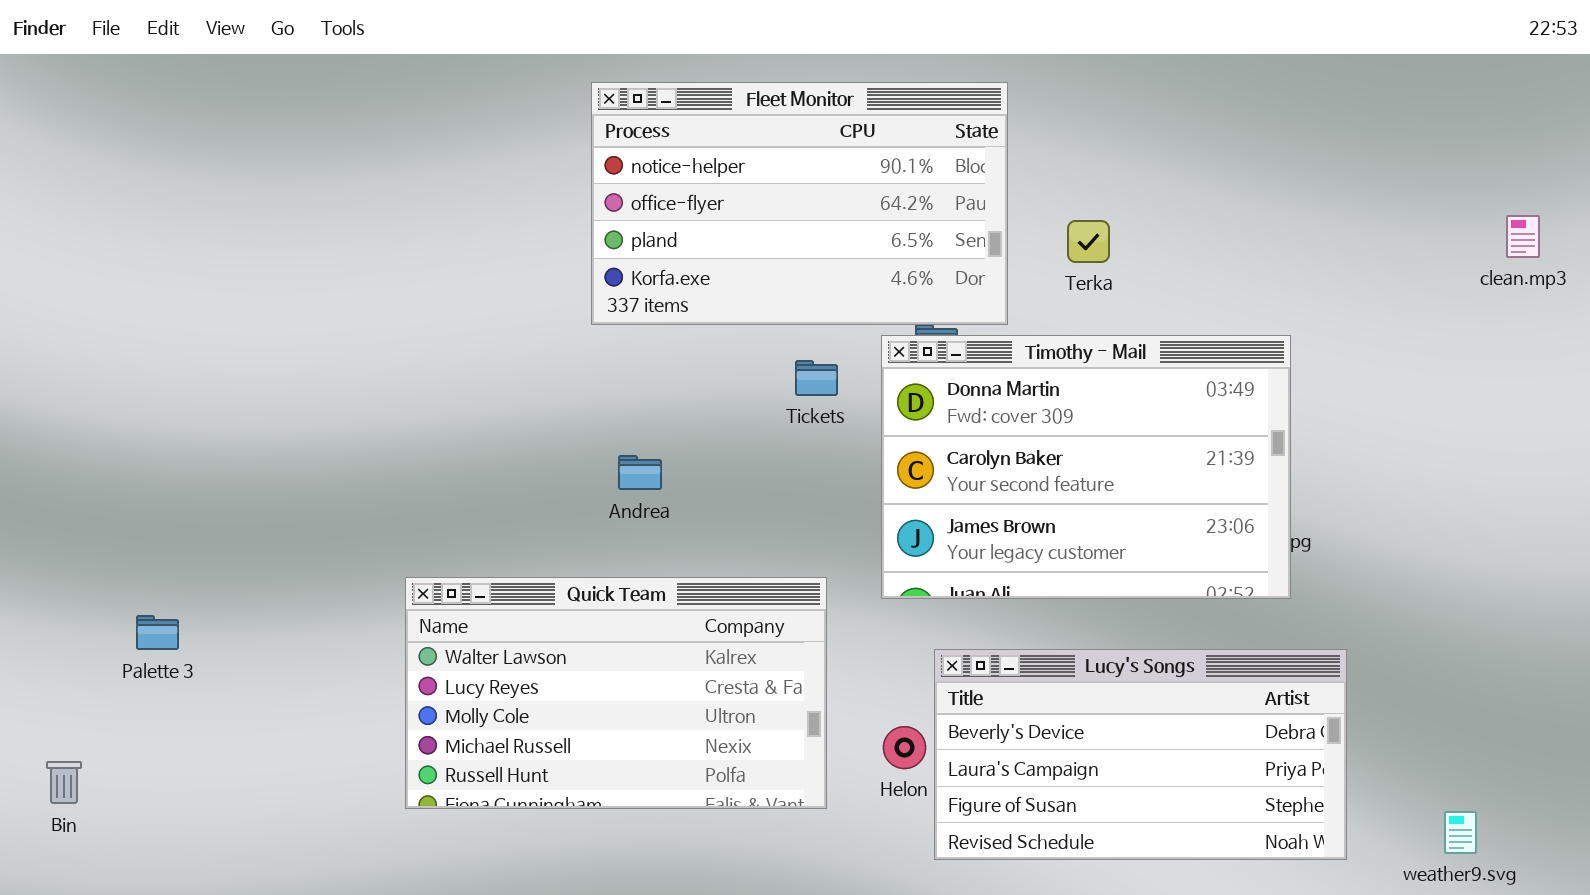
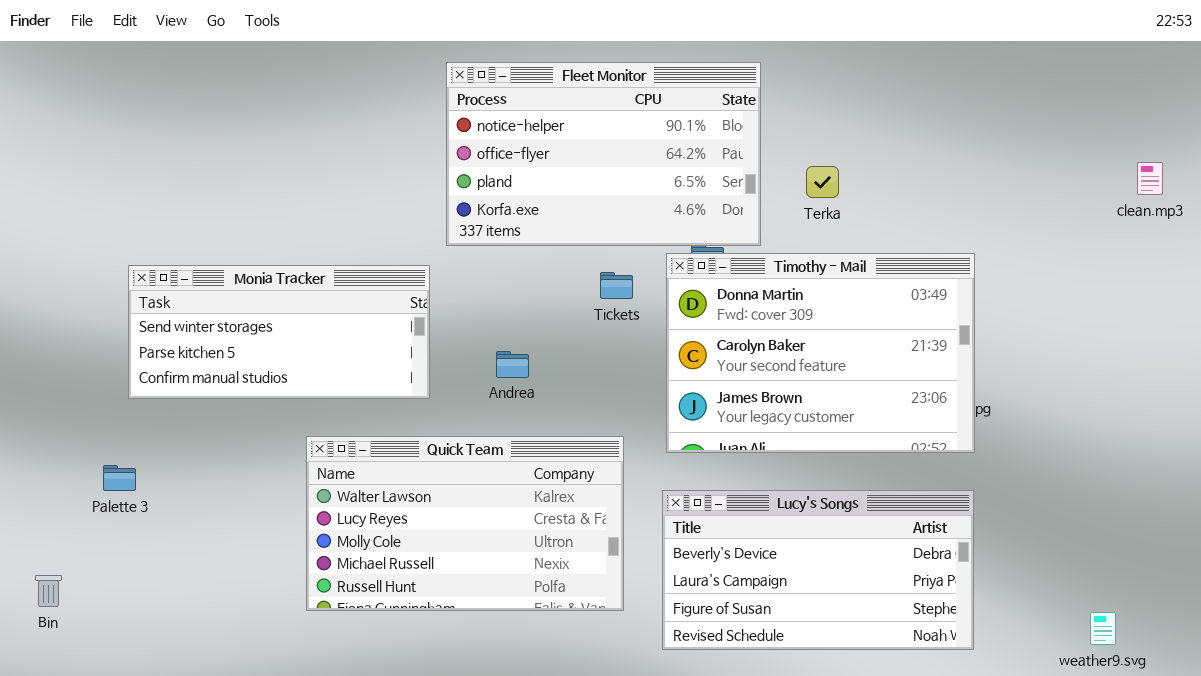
Monia Tracker: none -> [128,265,430,399], opened
Andrea: [618,455,662,490] -> [496,351,529,378], moved
Lucy's Songs: [934,649,1347,860] -> [662,490,974,650], moved

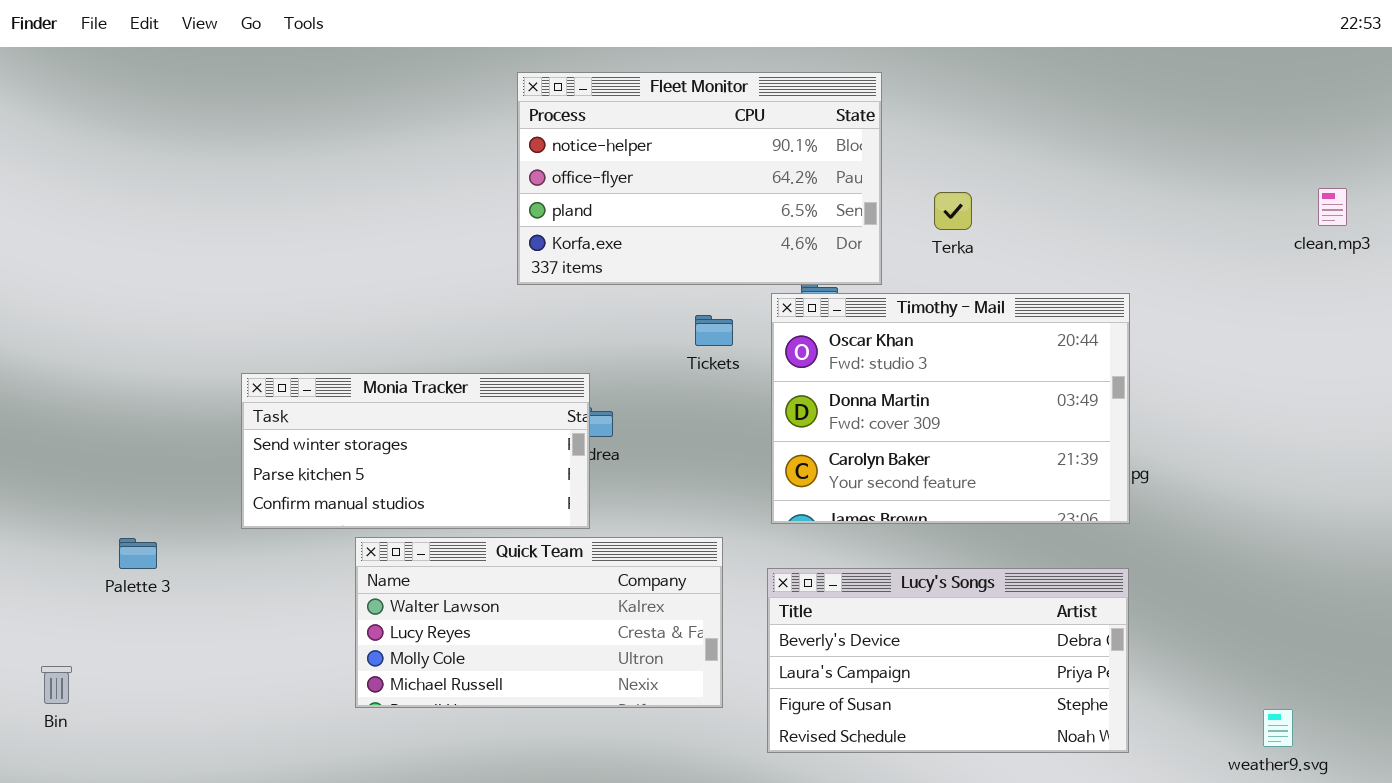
Timothy - Mail: [666,253,975,453] -> [771,293,1130,524], scrolled up 1 row
Monia Tracker: [128,265,430,399] -> [241,373,590,529], moved
Quick Team: [306,436,624,611] -> [355,537,723,708], resized

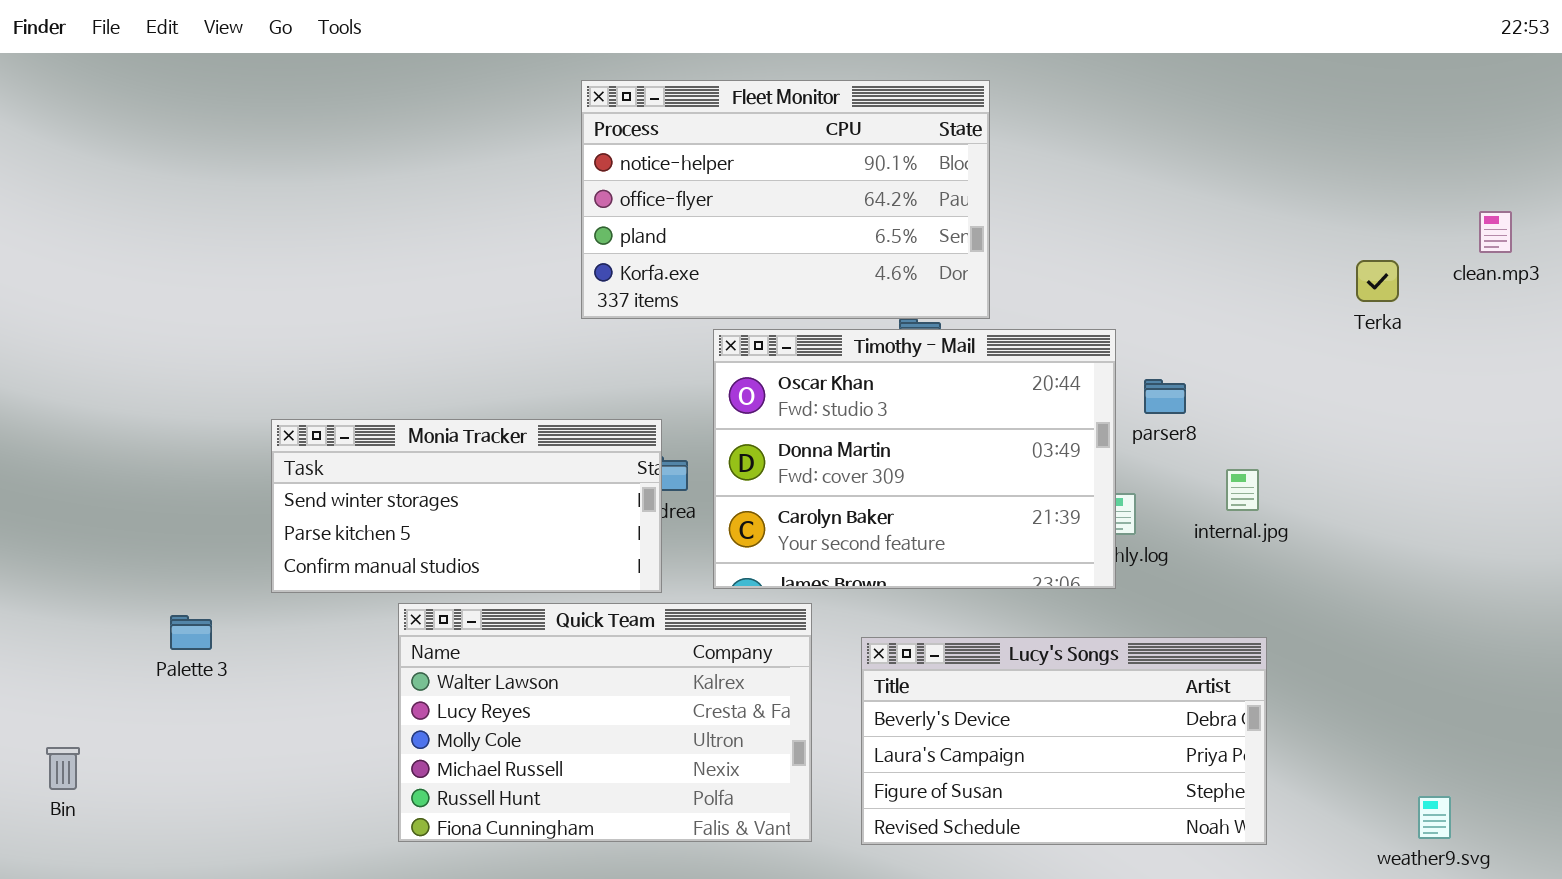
Terka: [934,192,972,230] -> [1356,260,1399,302], moved
Timothy - Mail: [771,293,1130,524] -> [713,329,1116,589], moved
Quick Team: [355,537,723,708] -> [398,603,812,842], resized
Palette 3: [119,538,157,569] -> [170,615,212,650], moved

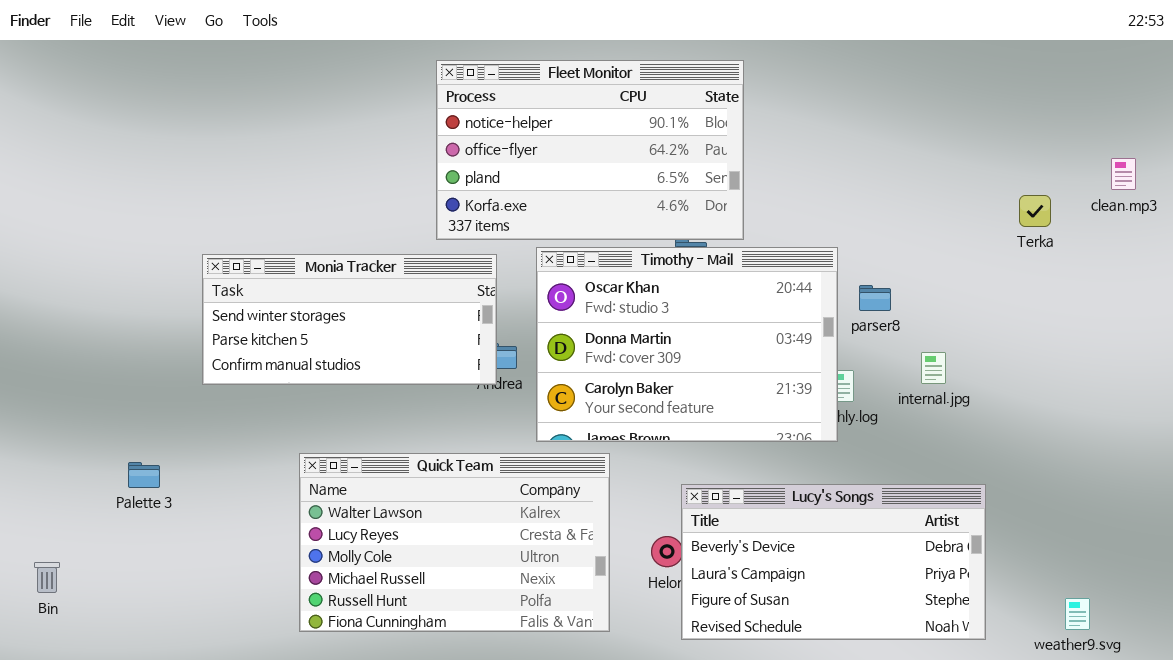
Monia Tracker: [271,419,662,593] -> [202,254,497,385], moved
Lucy's Songs: [861,637,1267,845] -> [681,484,986,640], moved

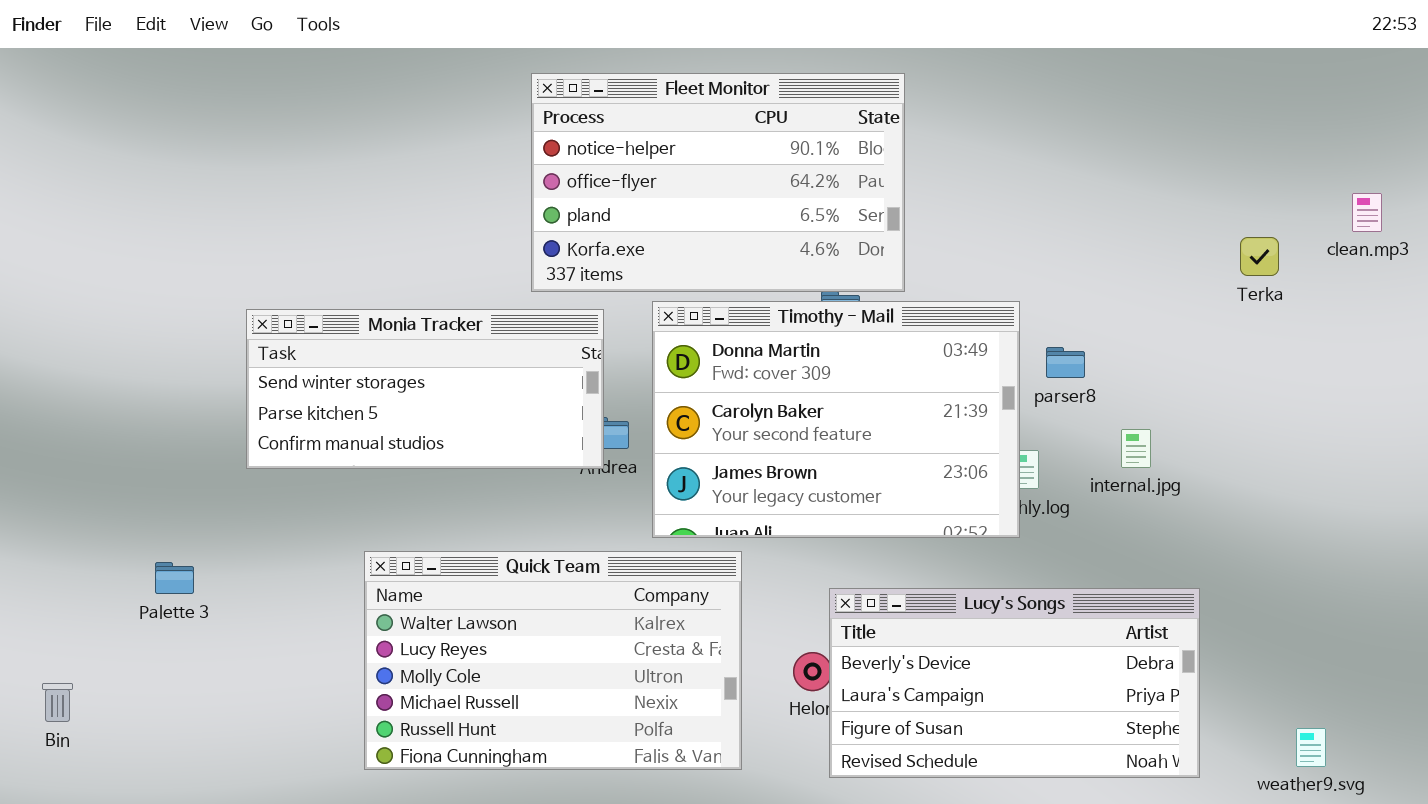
Timothy - Mail: [536,247,838,442] -> [652,301,1020,538], scrolled down 1 row

